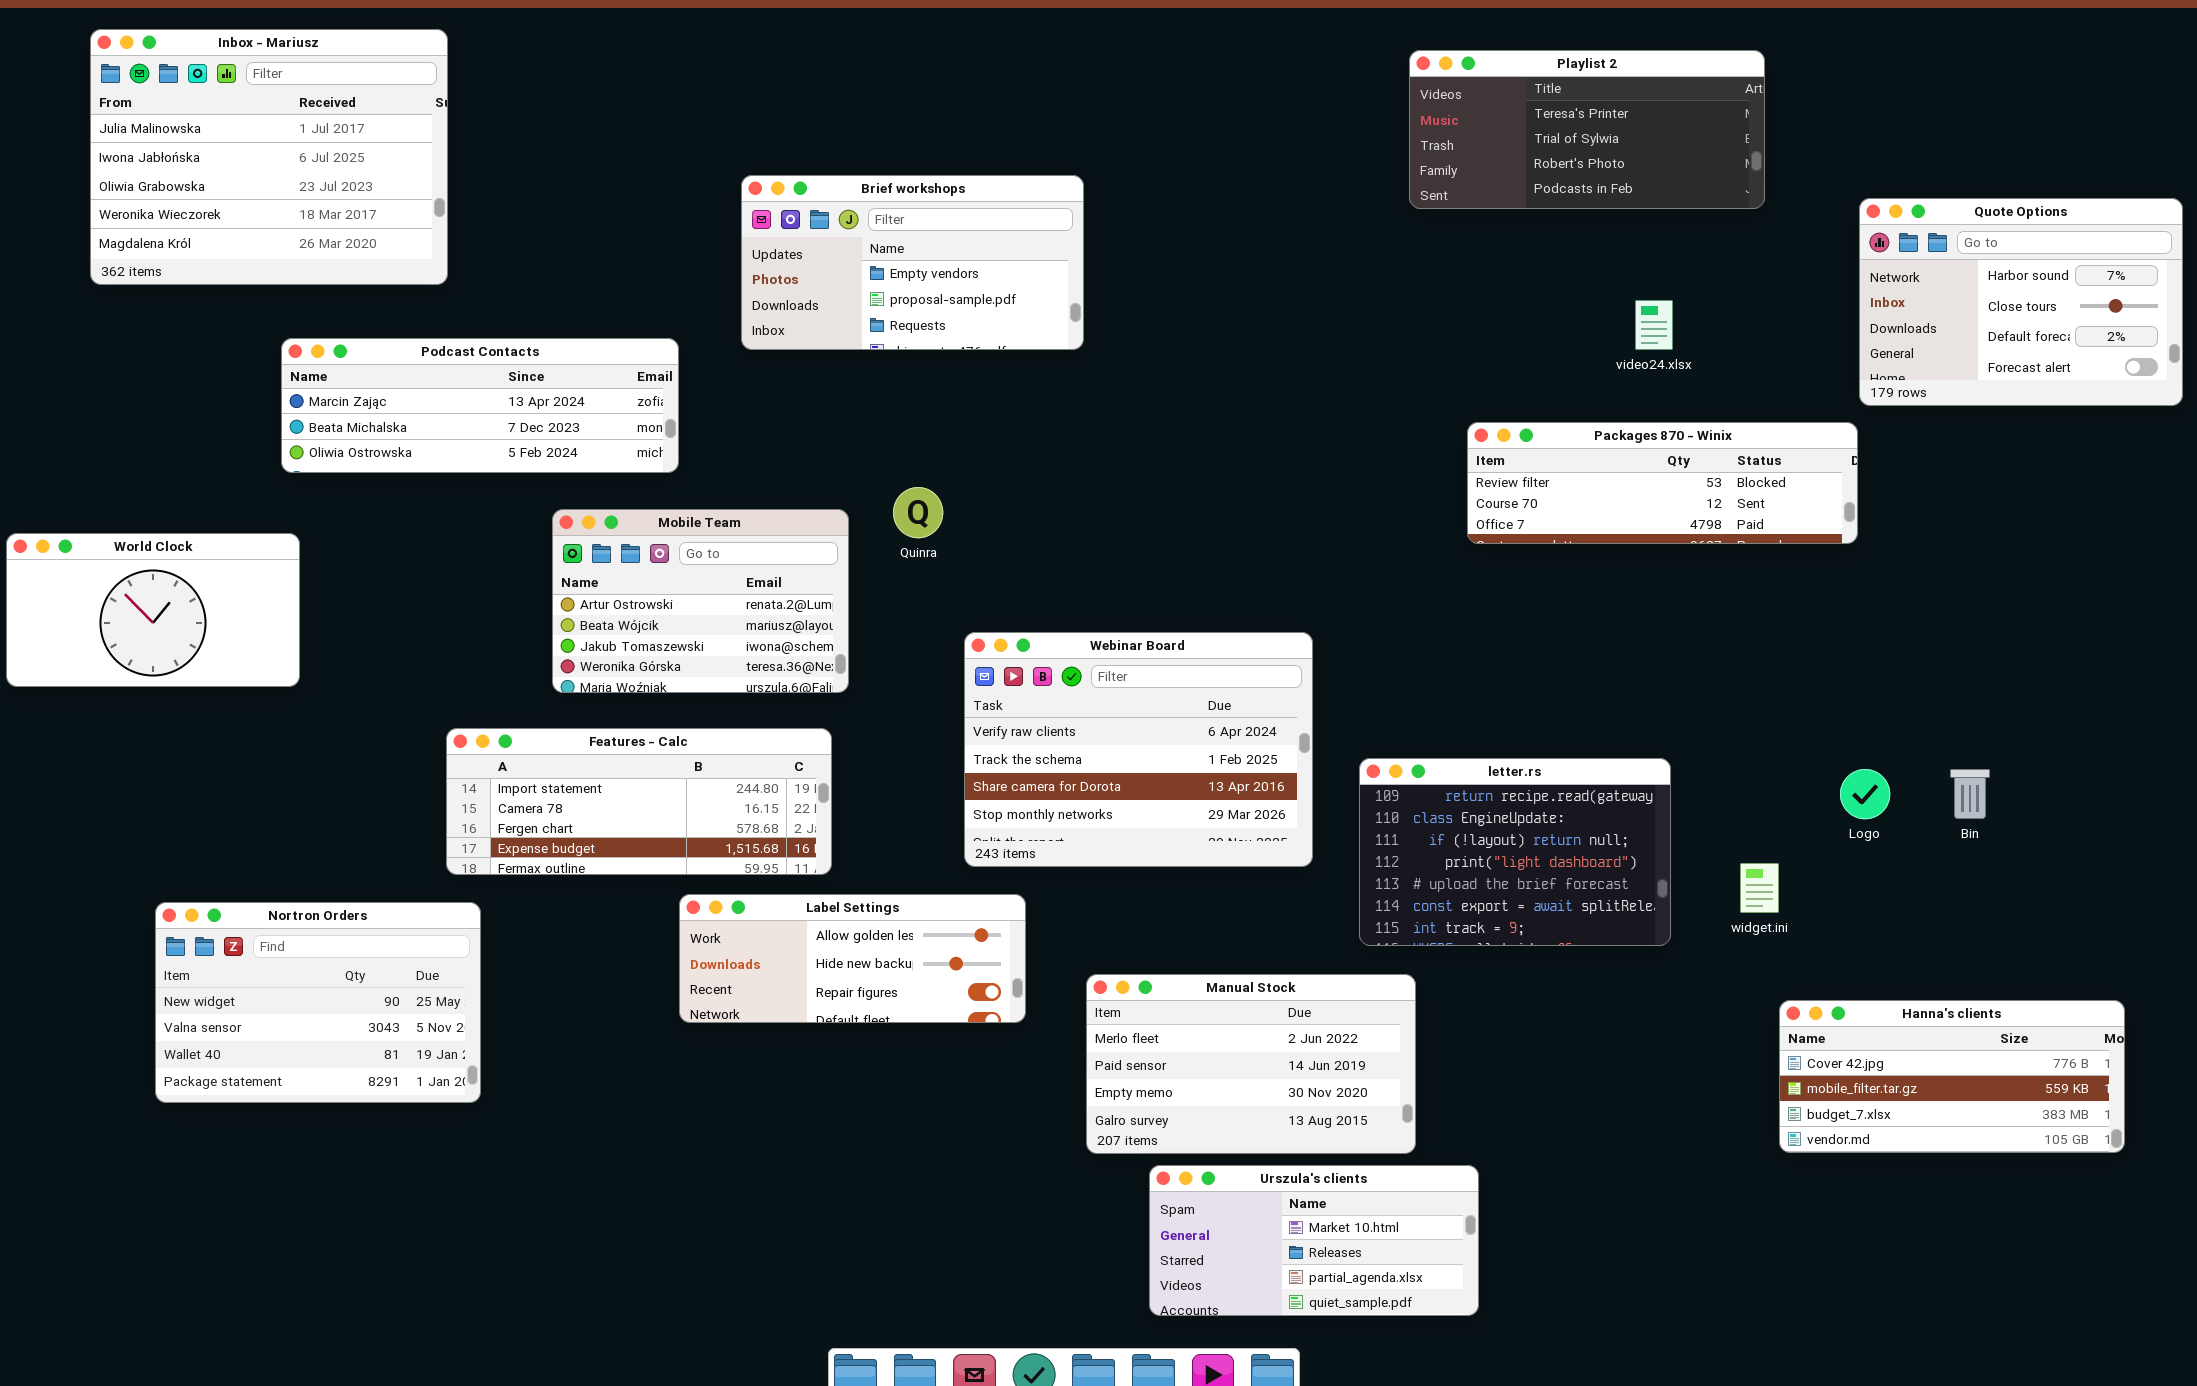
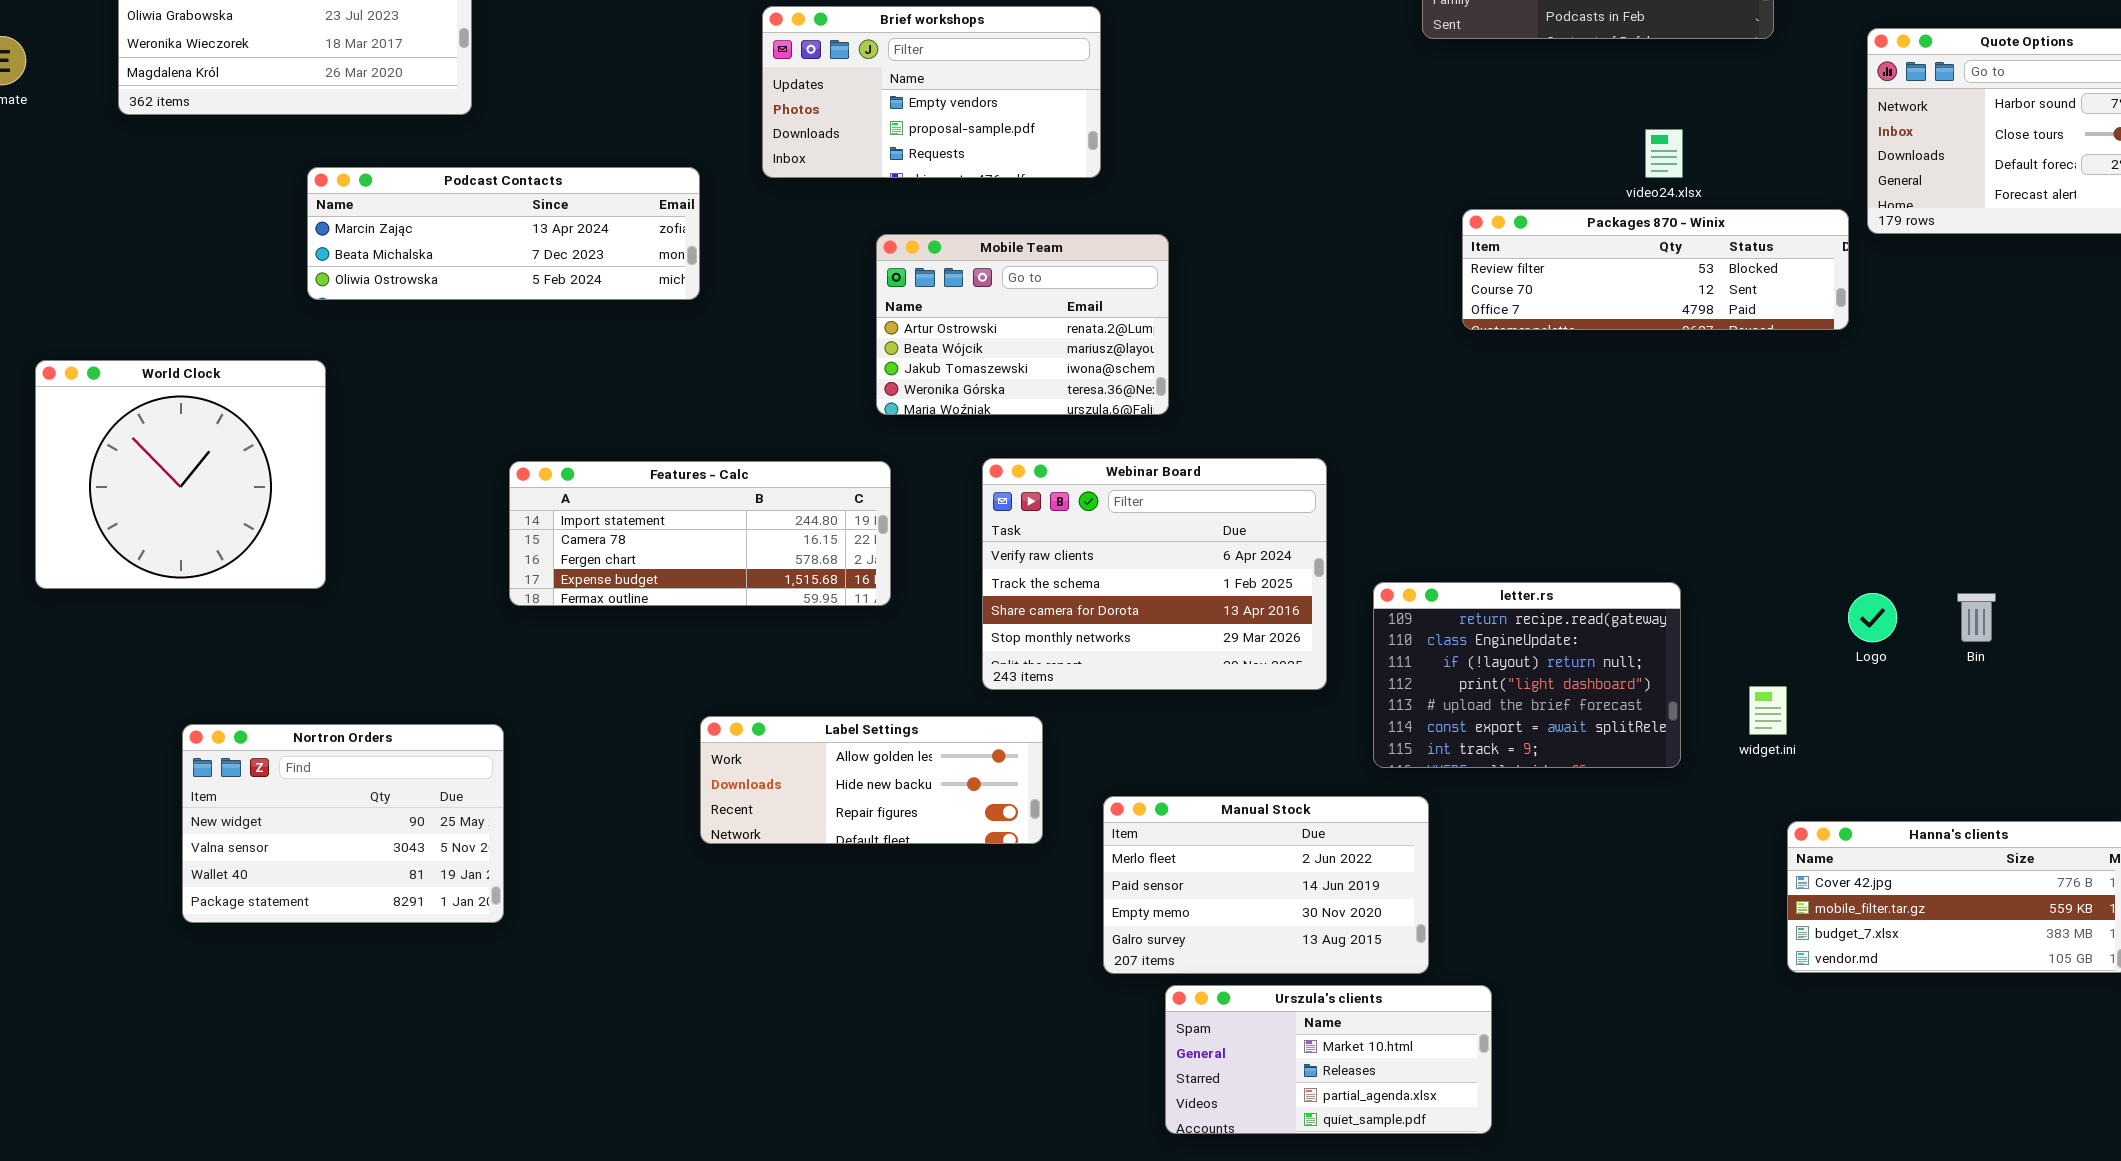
Packages 870 - Winix: [1467,422,1858,544] -> [1462,209,1849,330], moved
Mobile Team: [552,509,849,693] -> [876,234,1169,415], moved
World Clock: [6,533,300,687] -> [35,360,326,589], resized
Features - Calc: [446,728,832,875] -> [509,461,891,606], moved

